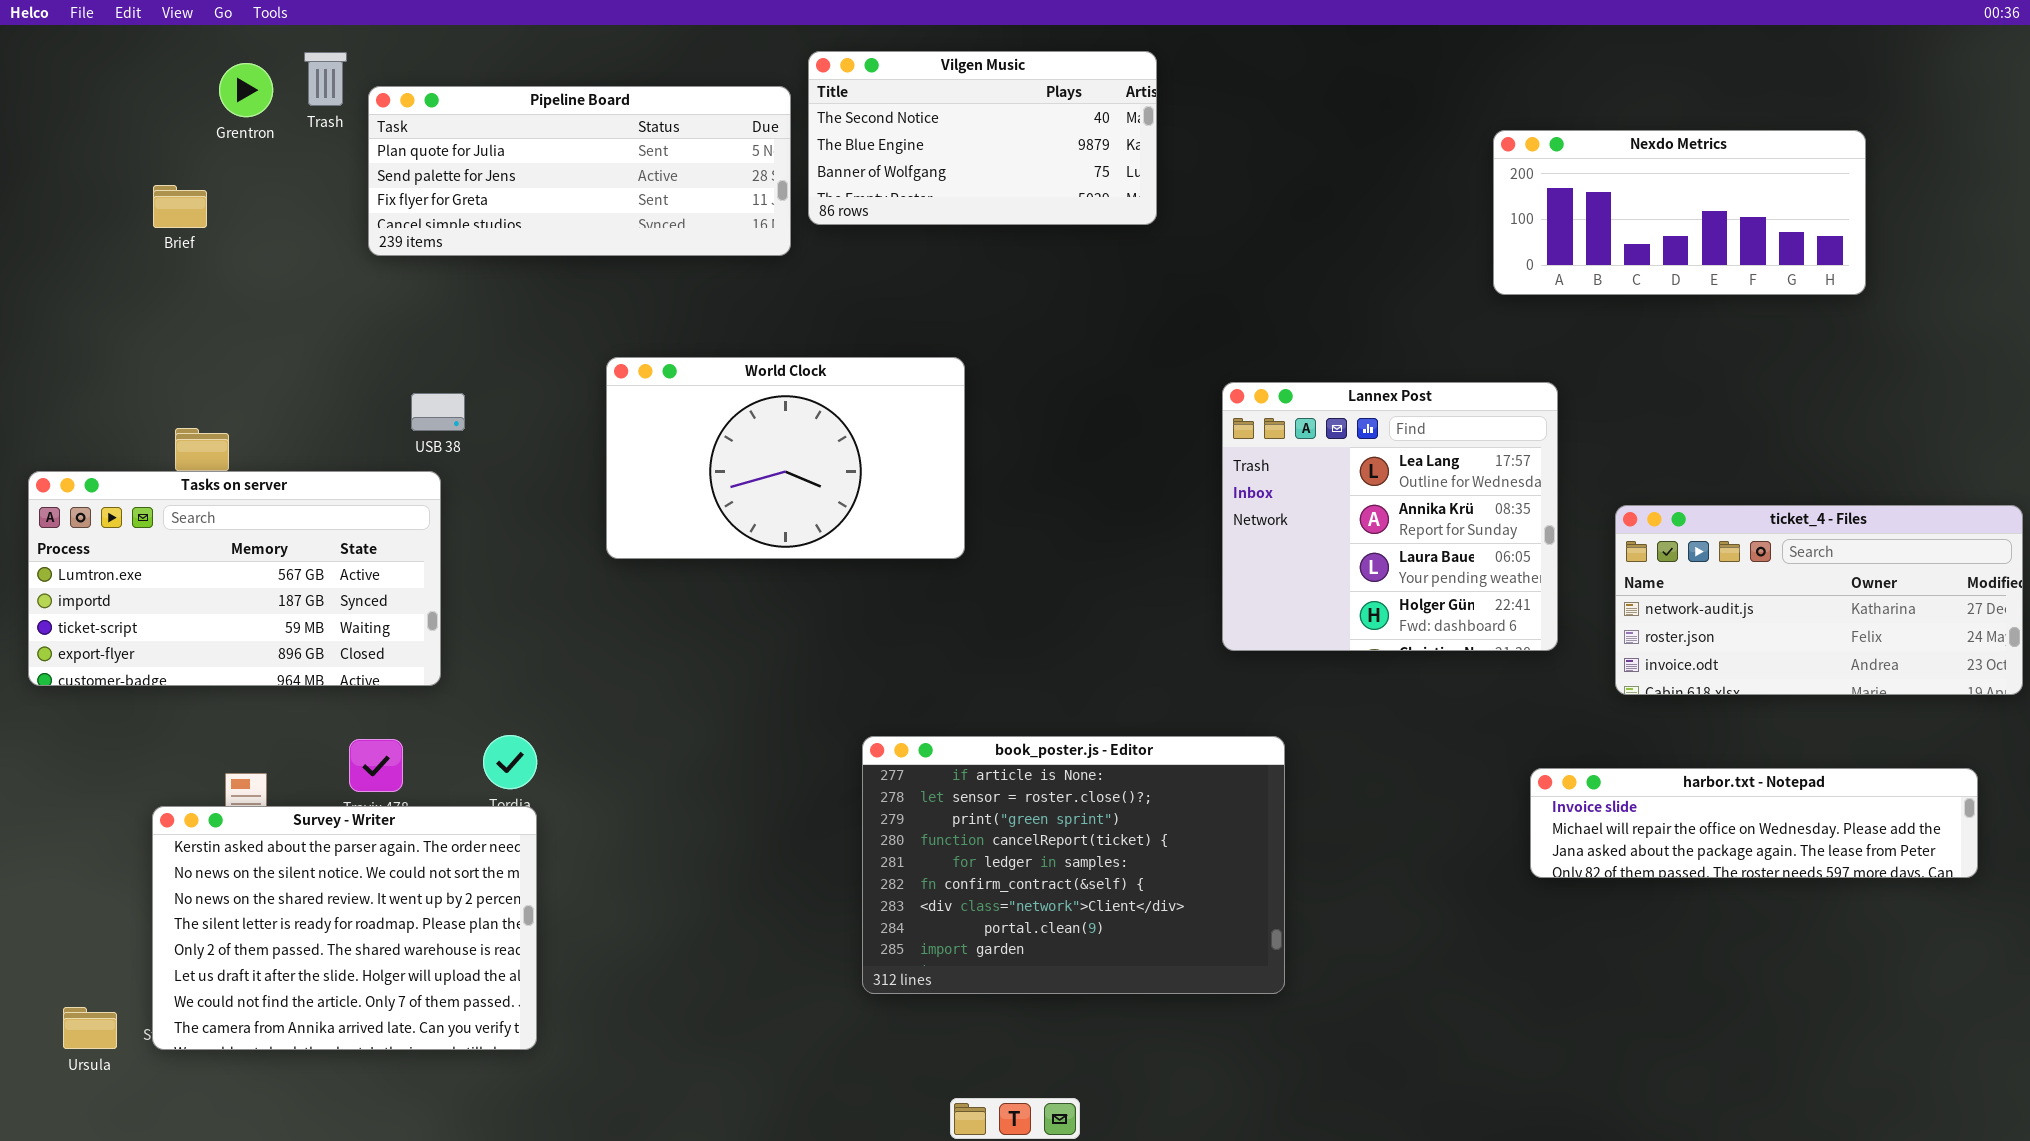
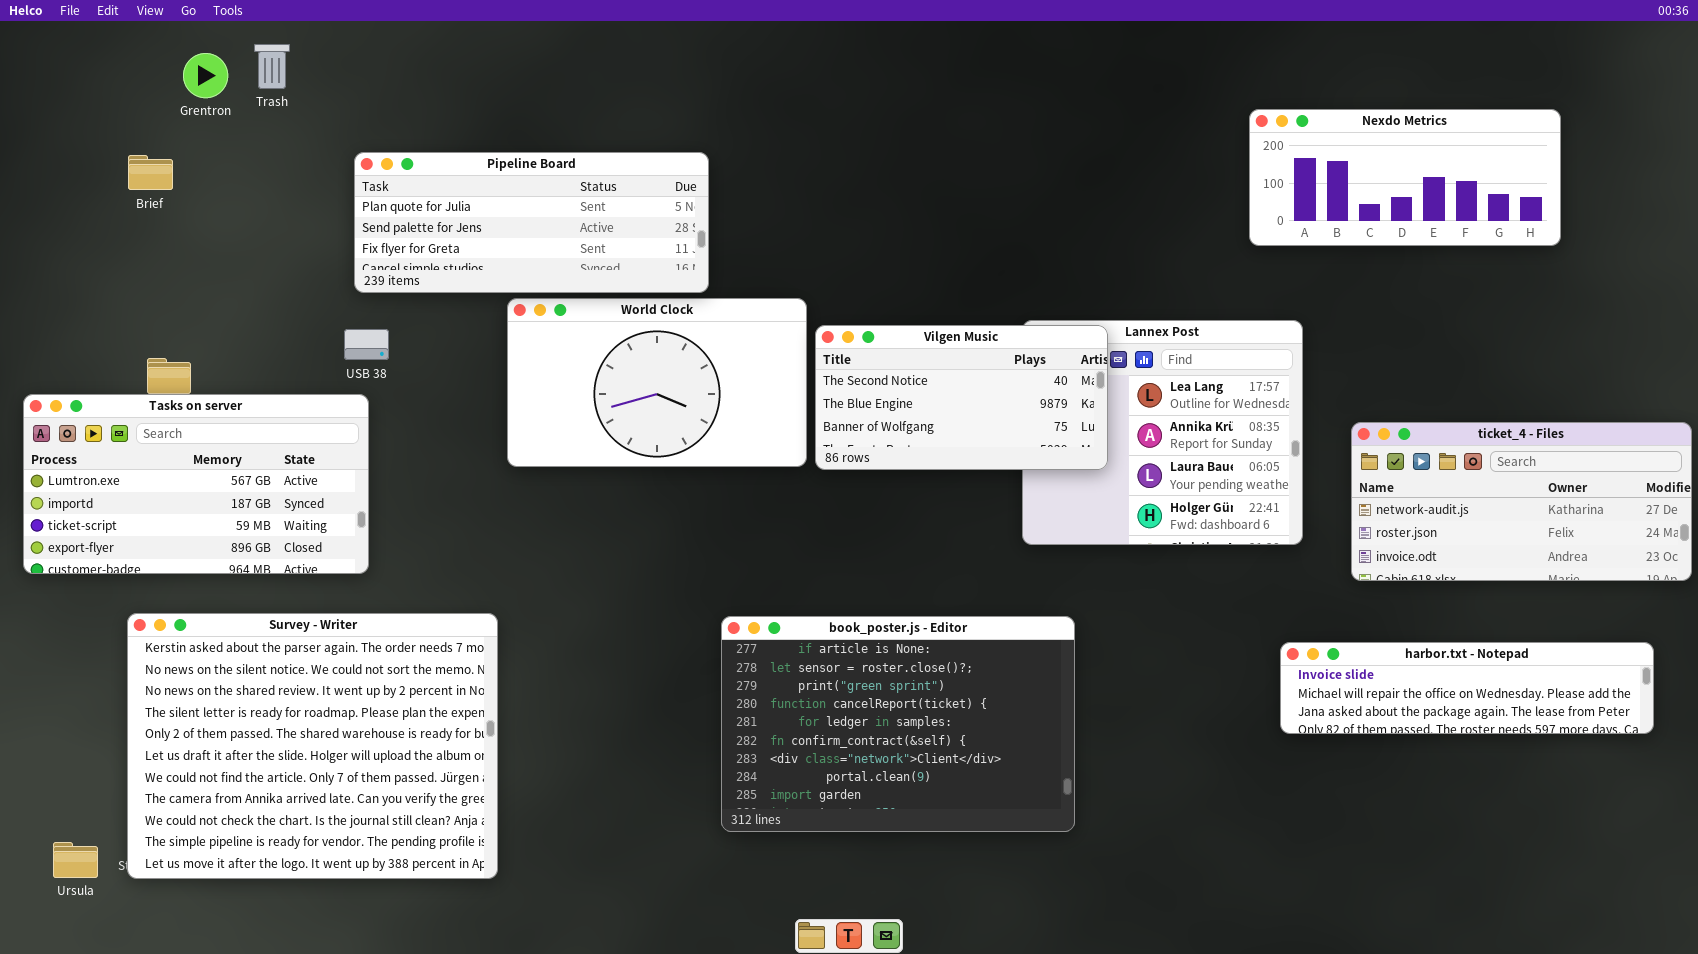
Vilgen Music: [808,51,1157,225] -> [815,325,1108,470], moved
Pipeline Board: [368,86,791,256] -> [354,152,709,293], moved
Survey - Writer: [152,806,537,1050] -> [127,613,498,879], resized

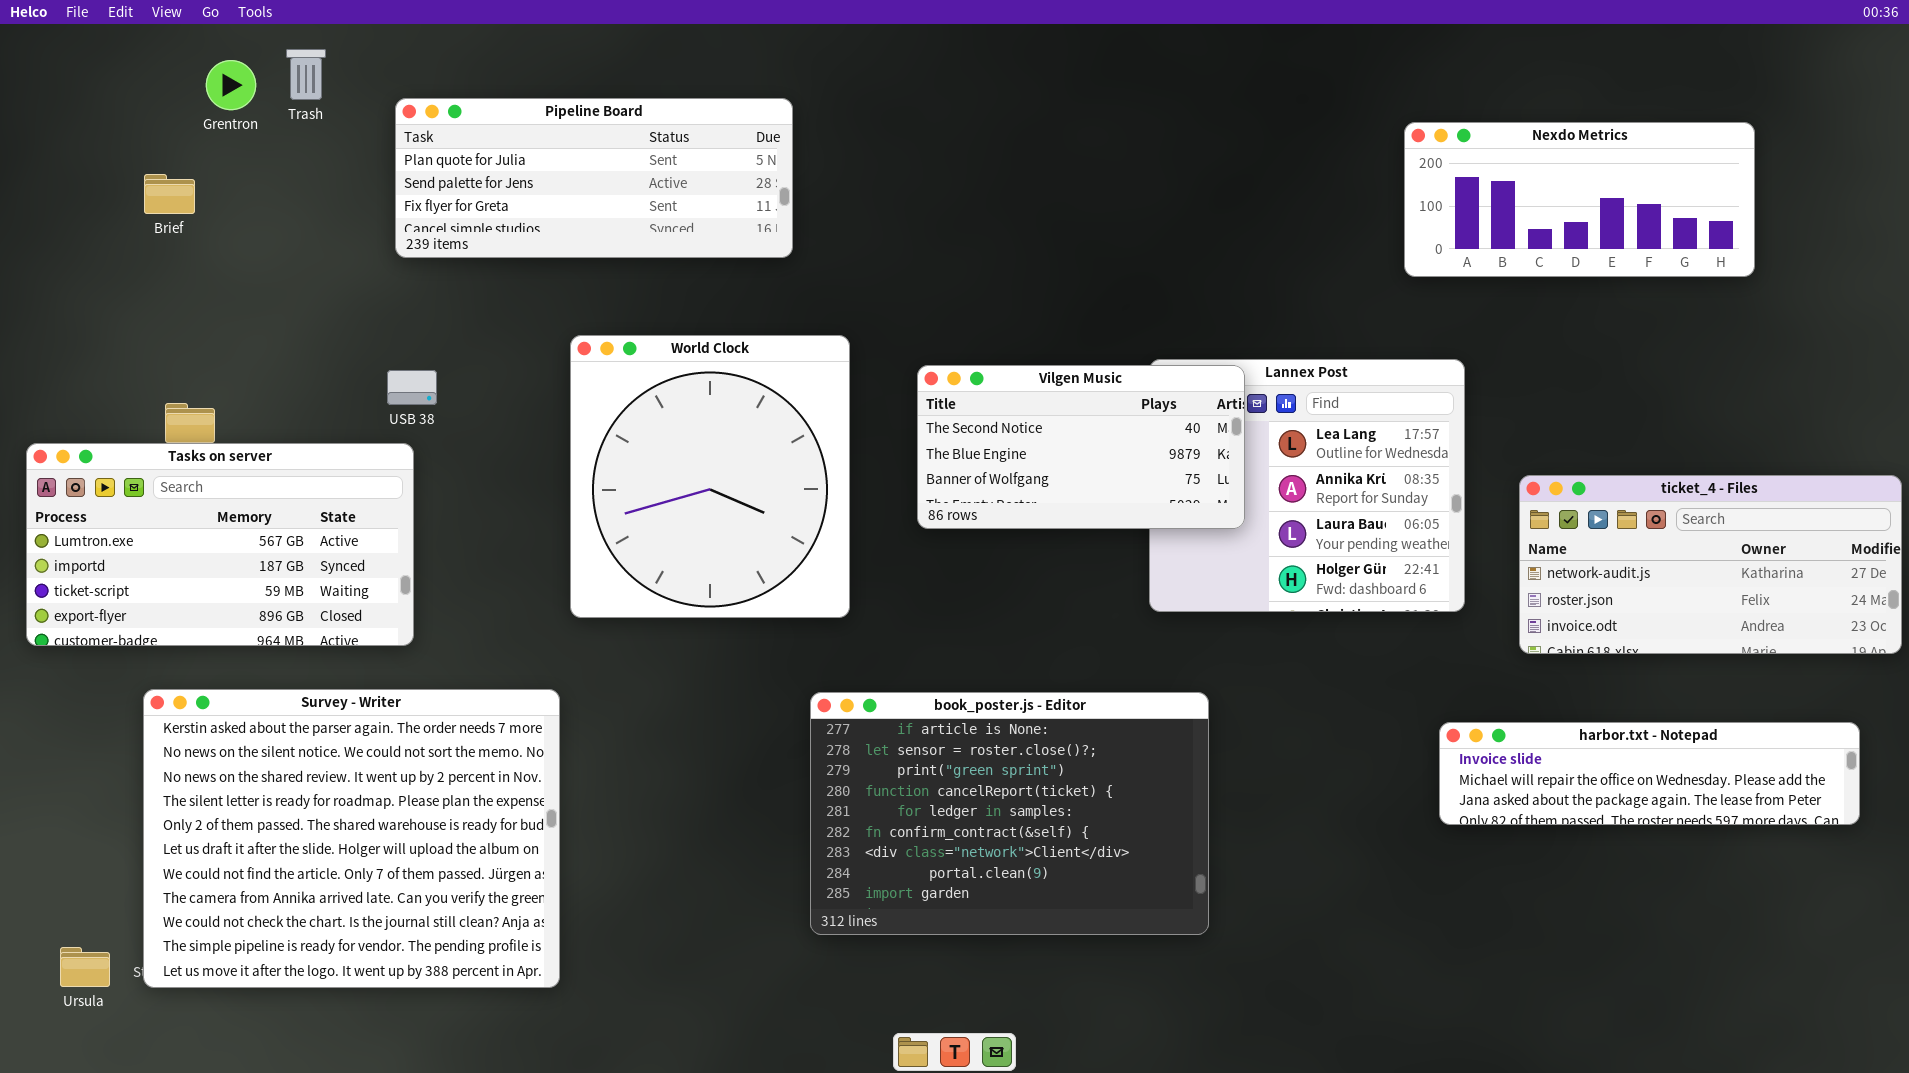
Pipeline Board: [354,152,709,293] -> [395,98,793,258], moved
World Clock: [507,298,807,467] -> [570,335,850,618], resized

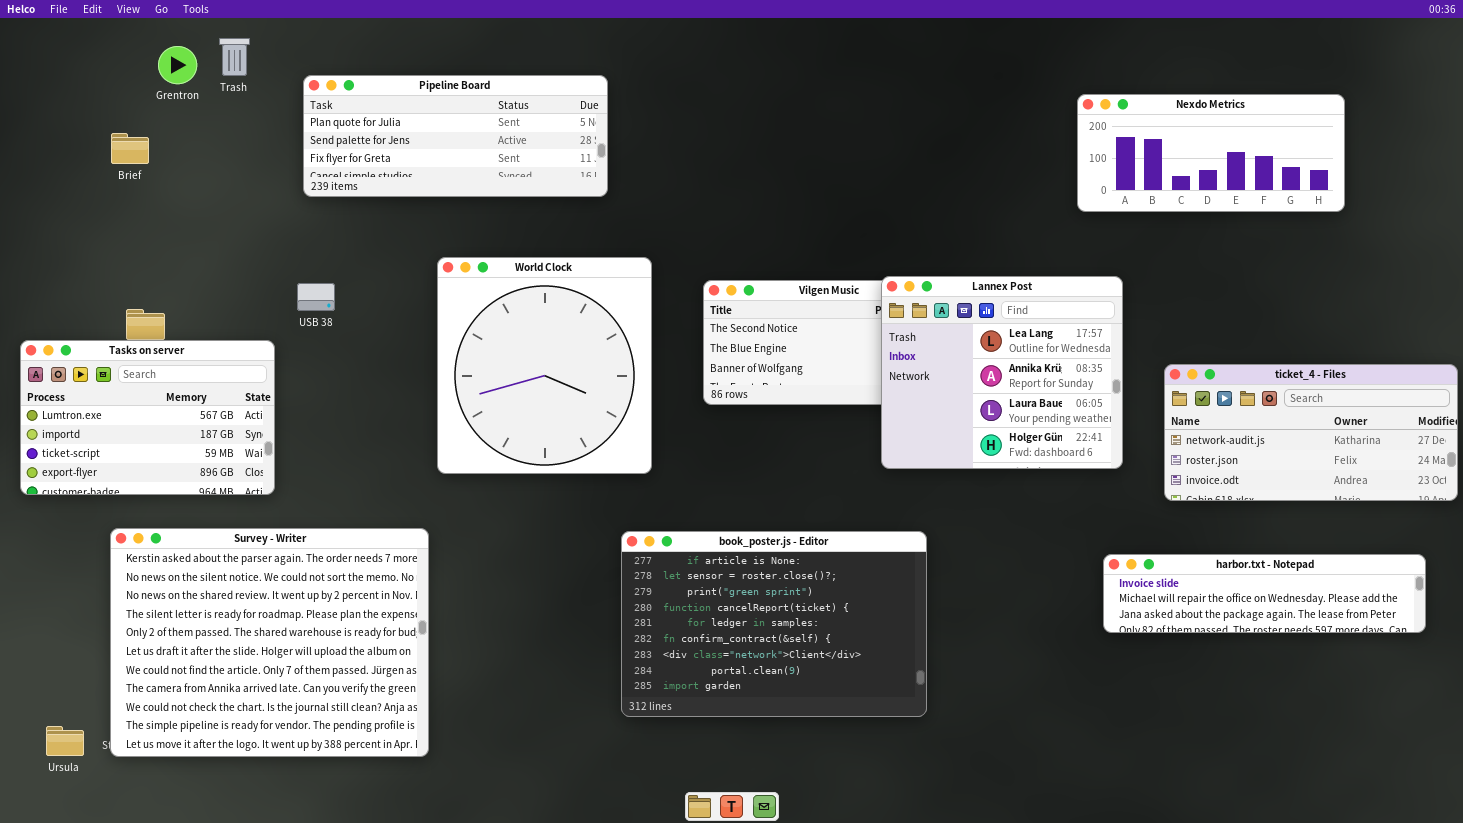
Lannex Post: [1149,359,1465,612] -> [881,276,1123,469], raised
Tasks on server: [26,443,414,646] -> [20,340,275,495], resized

